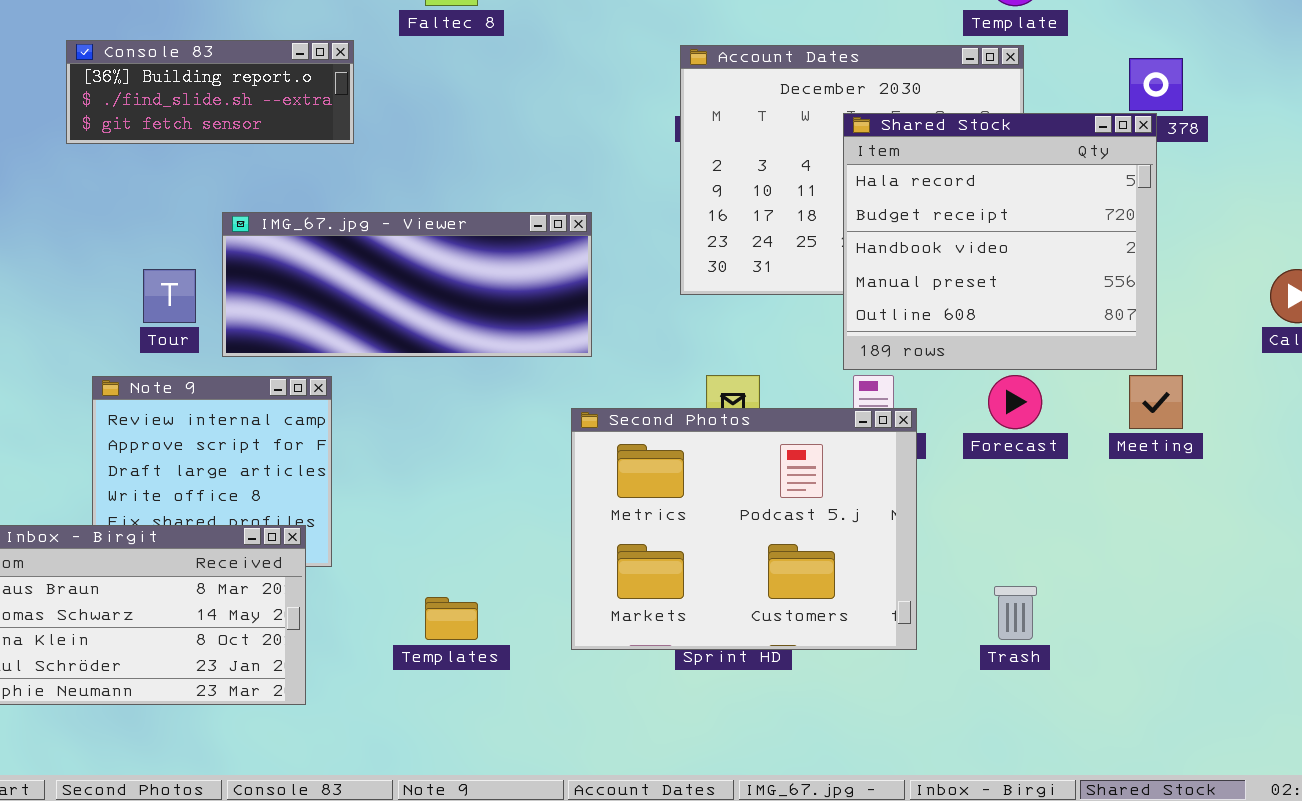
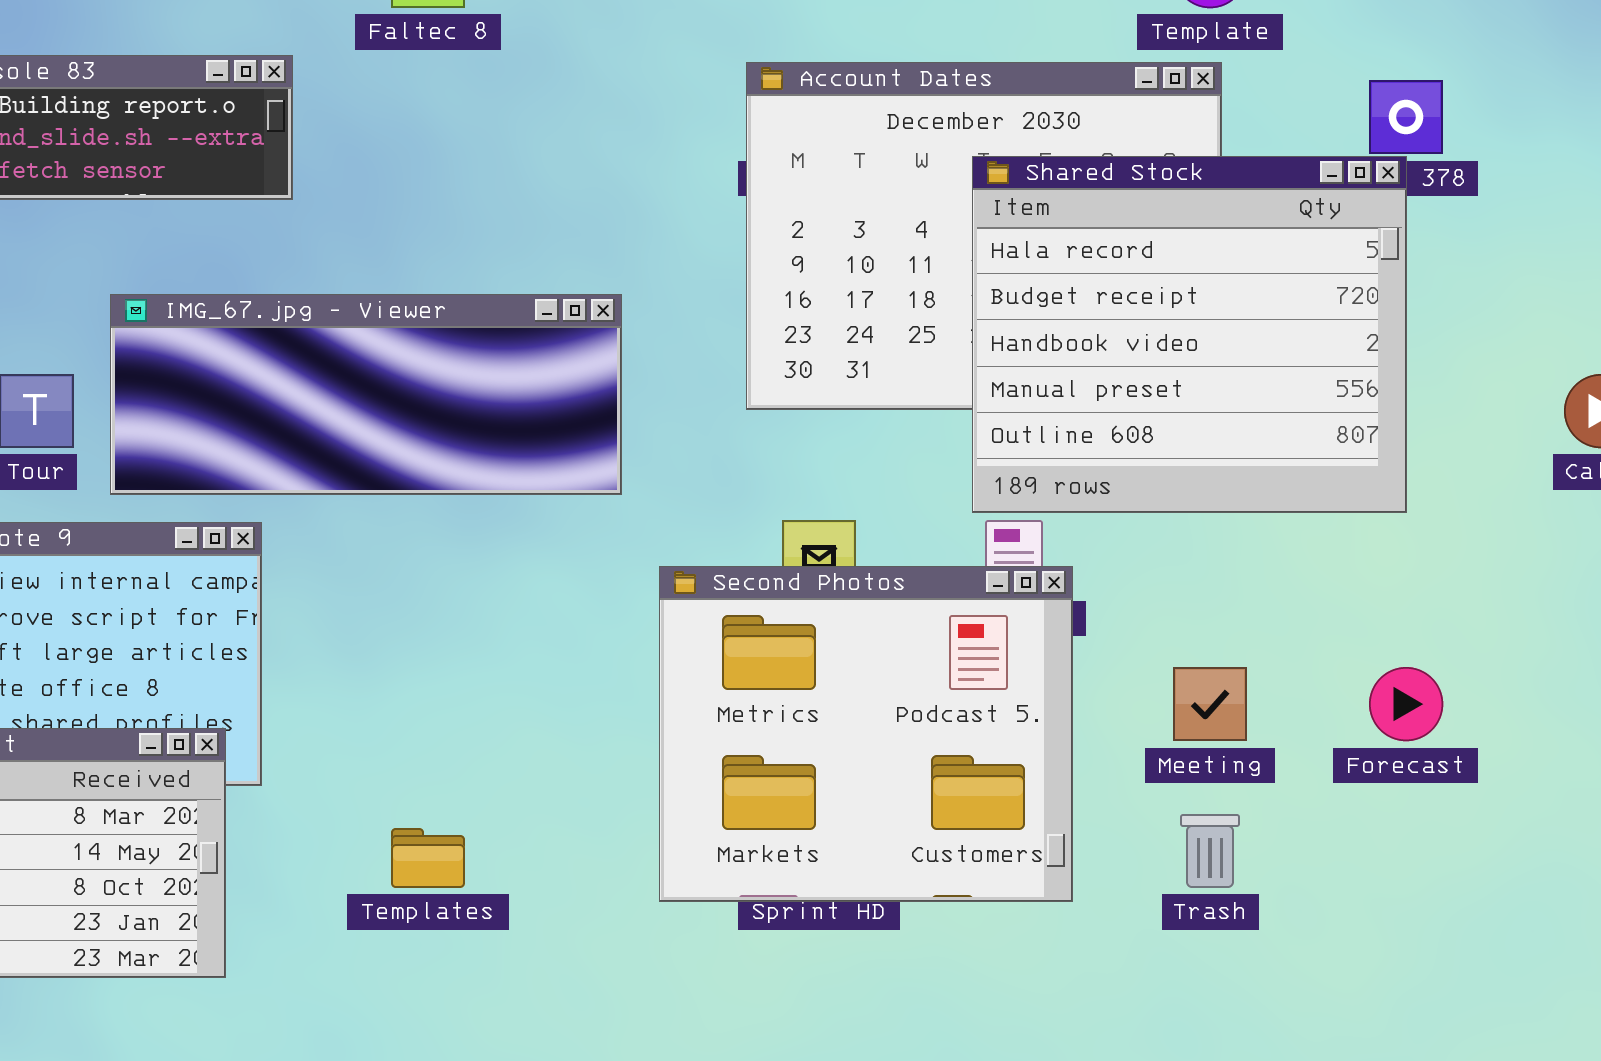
Forecast: [988,375,1042,429] -> [1369,667,1443,741], moved
Meeting: [1129,375,1183,429] -> [1173,667,1247,741], moved
Second Photos: [571,408,917,650] -> [659,566,1073,902], resized

